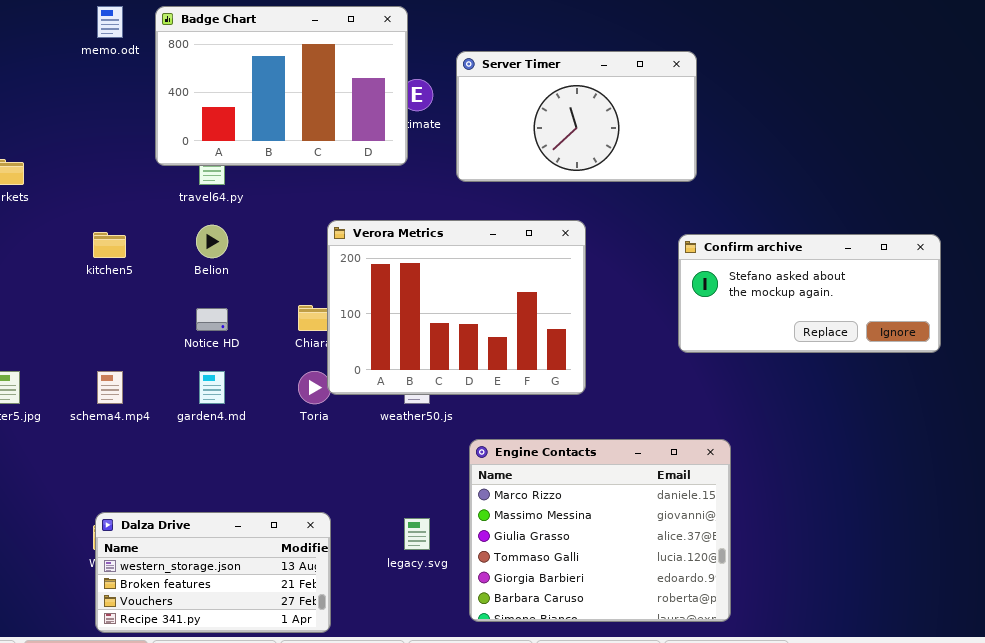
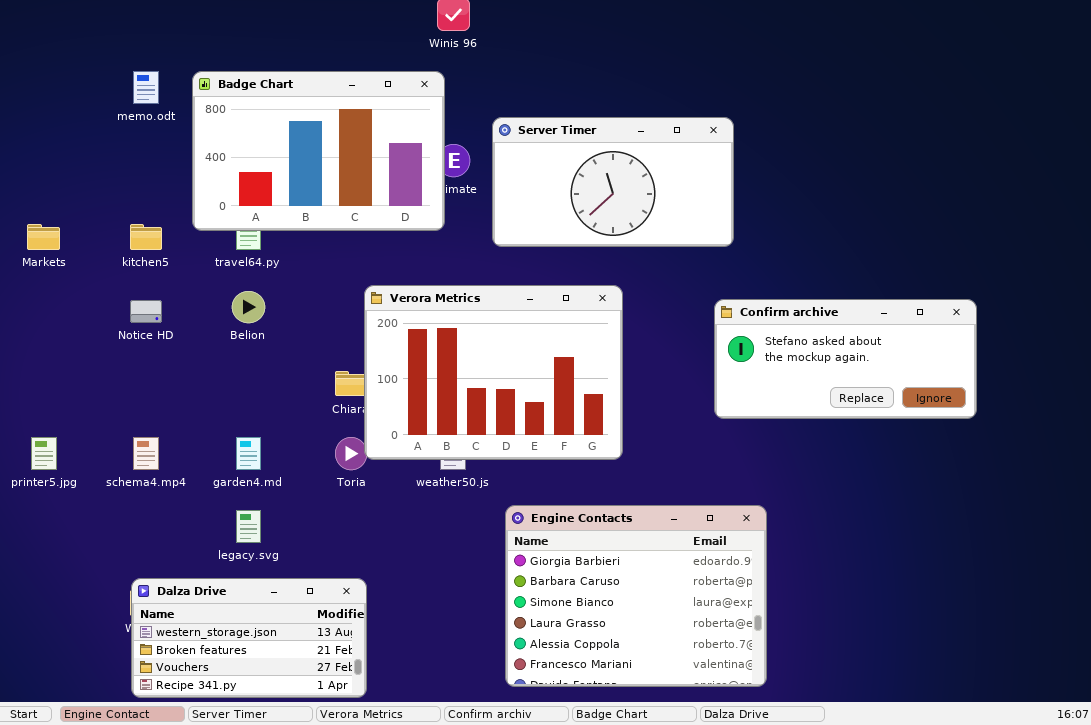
kitchen5: [93,232,126,258] -> [130,224,162,250], moved
Notice HD: [196,308,228,331] -> [130,300,162,323], moved
Engine Contacts: [469,439,731,622] -> [505,505,767,687], scrolled down 4 rows
legacy.svg: [404,518,430,550] -> [236,510,261,543], moved

